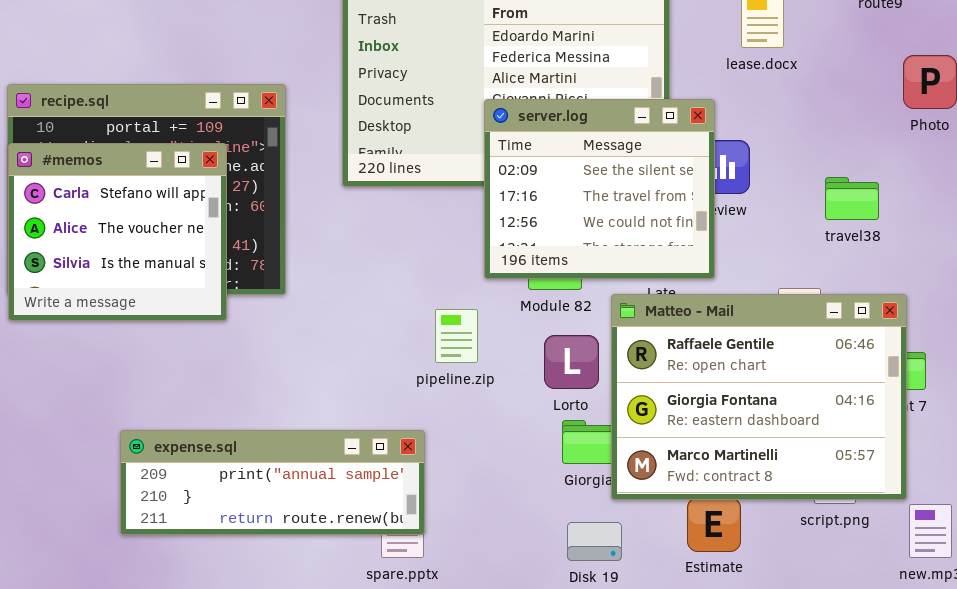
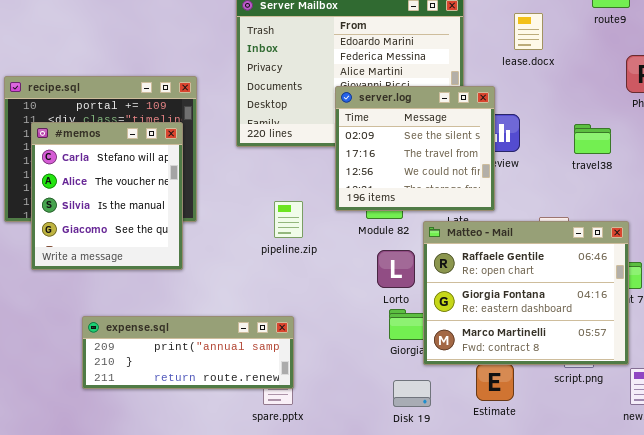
#memos: [8,143,227,321] -> [31,122,183,270], moved, resized
travel38: [825,177,879,220] -> [574,124,611,154], moved
pipeline.zip: [435,309,478,363] -> [274,201,303,238], moved

